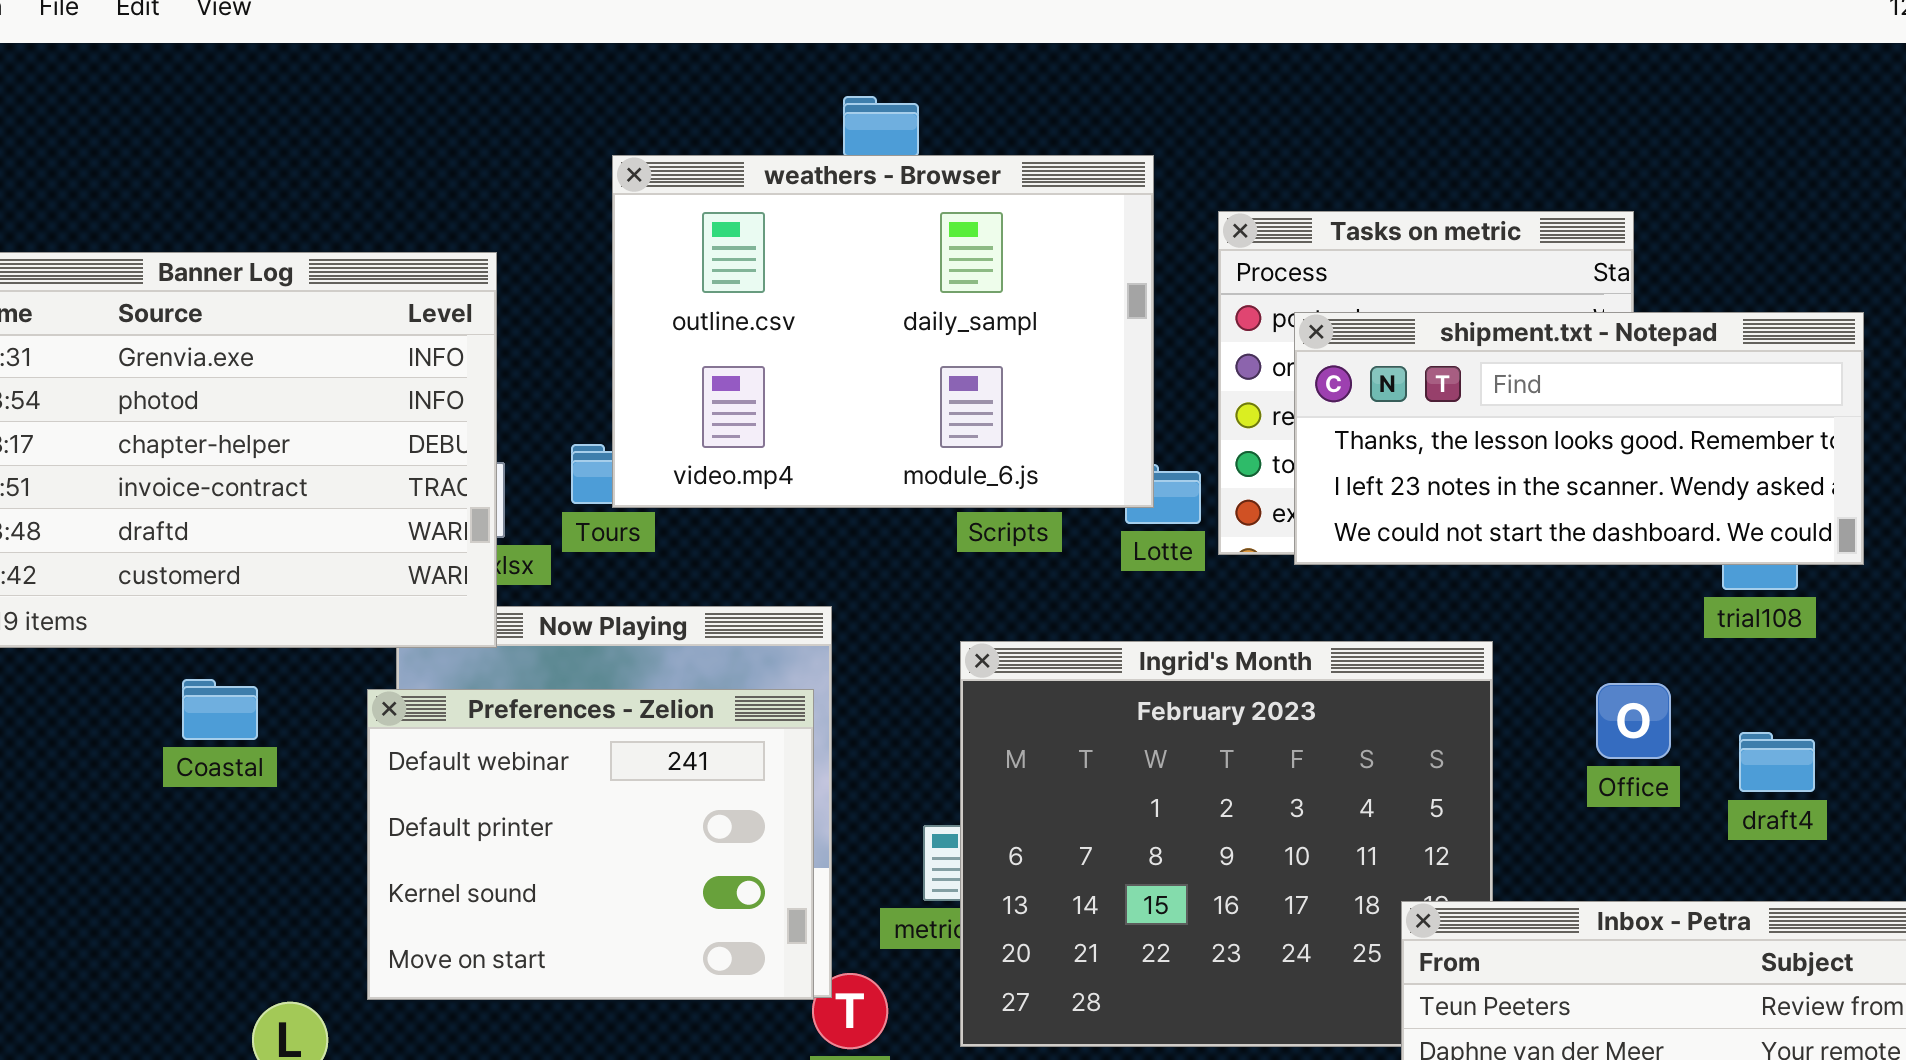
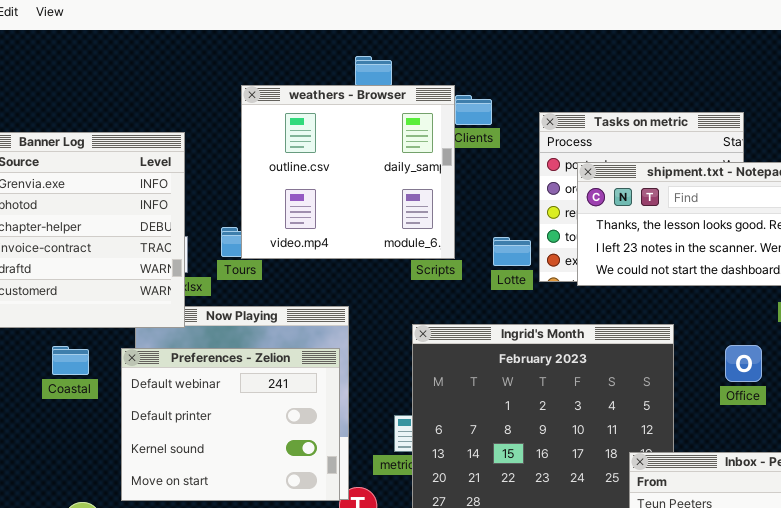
weathers - Browser: [612,155,1154,508] -> [241,85,455,259], resized
Coastal: [182,679,258,740] -> [52,346,89,375], moved

